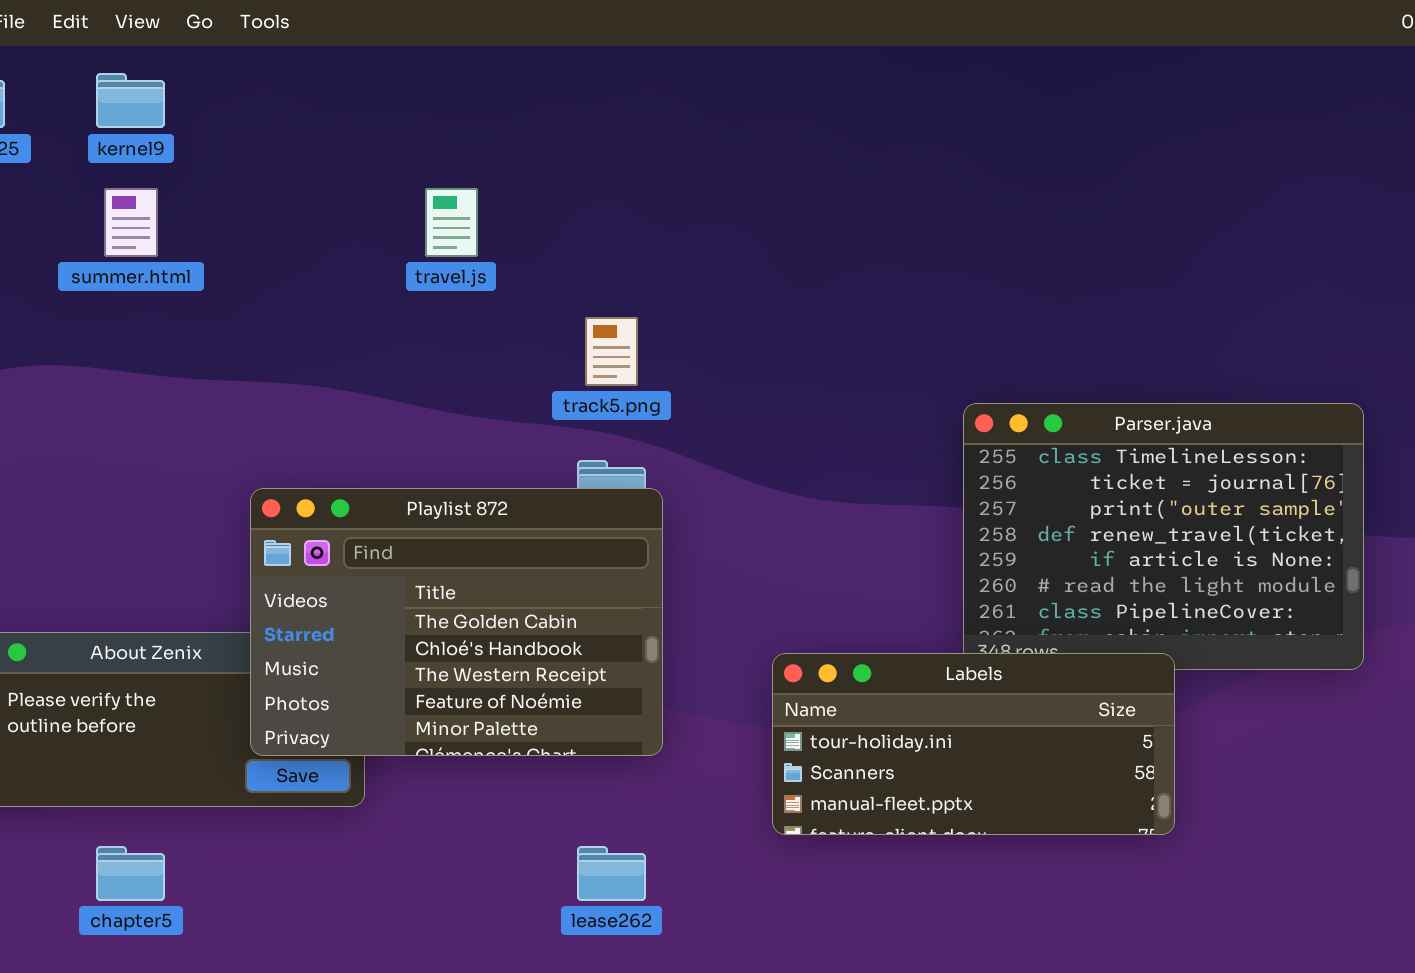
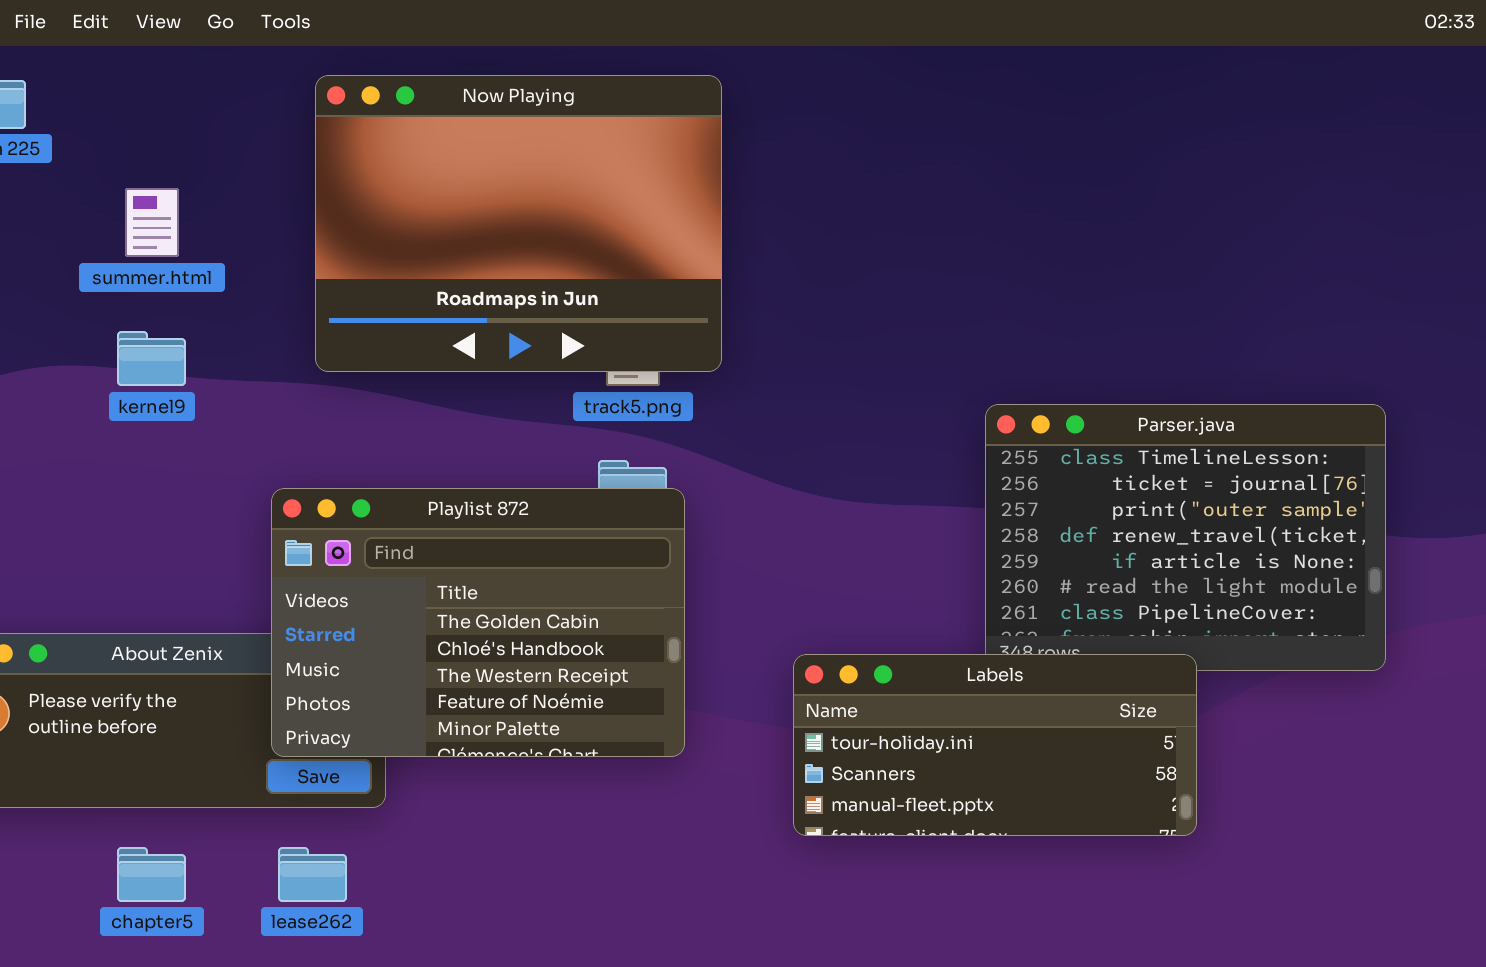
kernel9: [96,73,165,128] -> [117,331,186,386], moved
Now Playing: none -> [315,75,722,372], opened
lease262: [577,846,646,901] -> [278,847,347,902], moved

